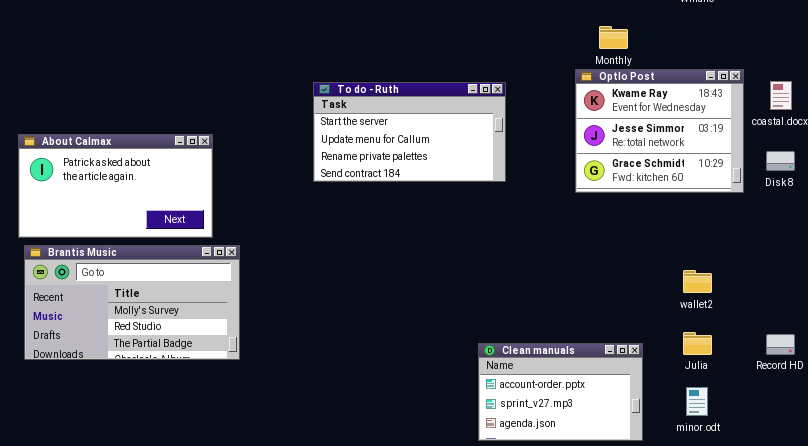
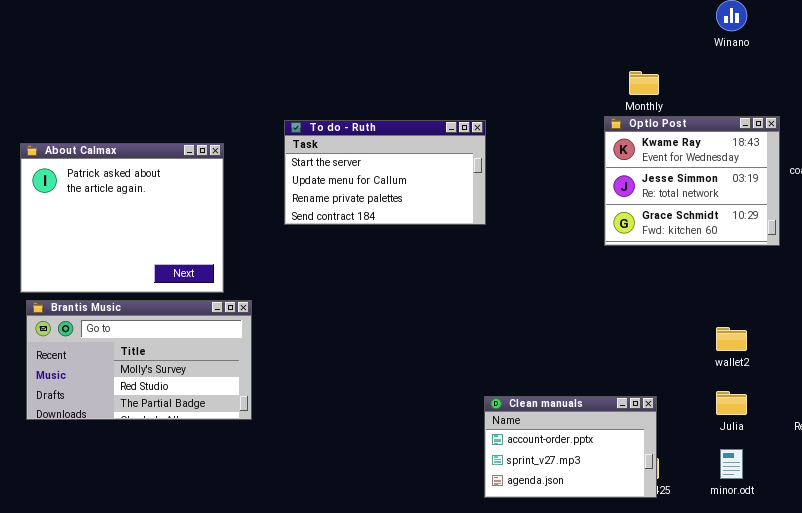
To do - Ruth: [313,82,506,182] -> [284,120,486,225], moved
About Calmax: [18,134,213,238] -> [20,143,224,293], resized
Clean manuals: [478,343,643,441] -> [484,396,657,498], moved

